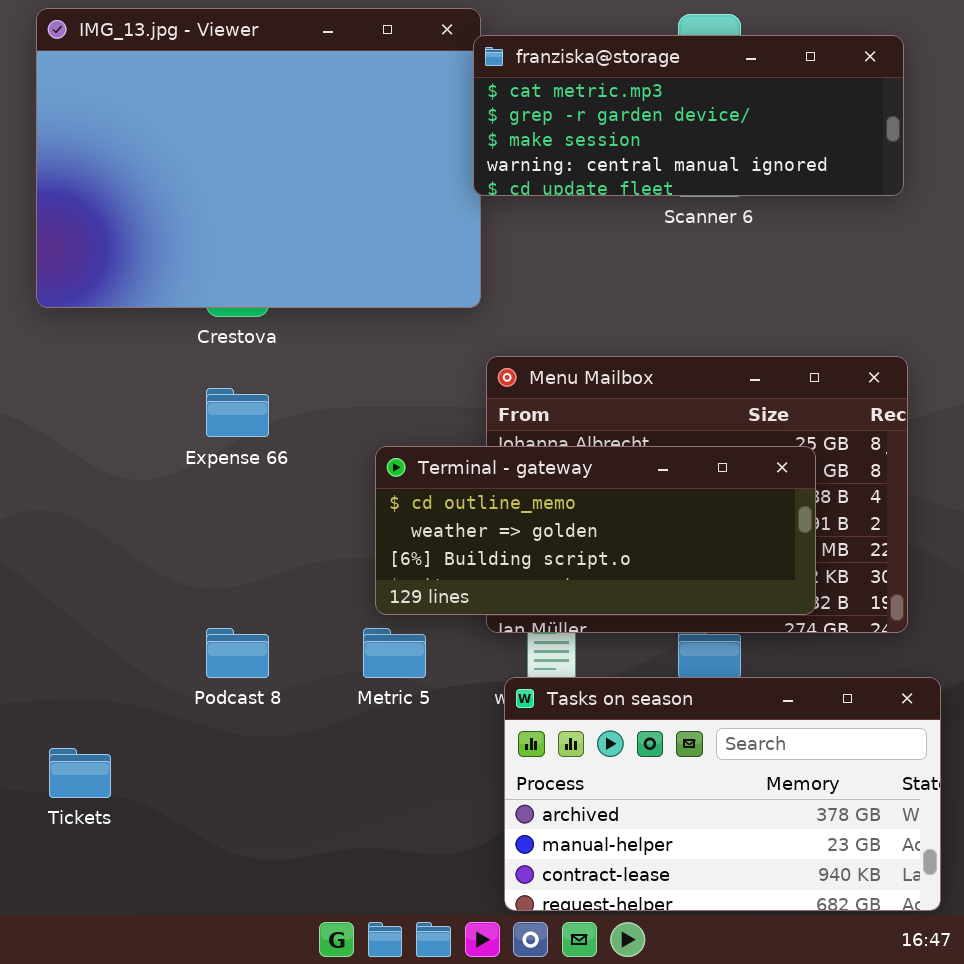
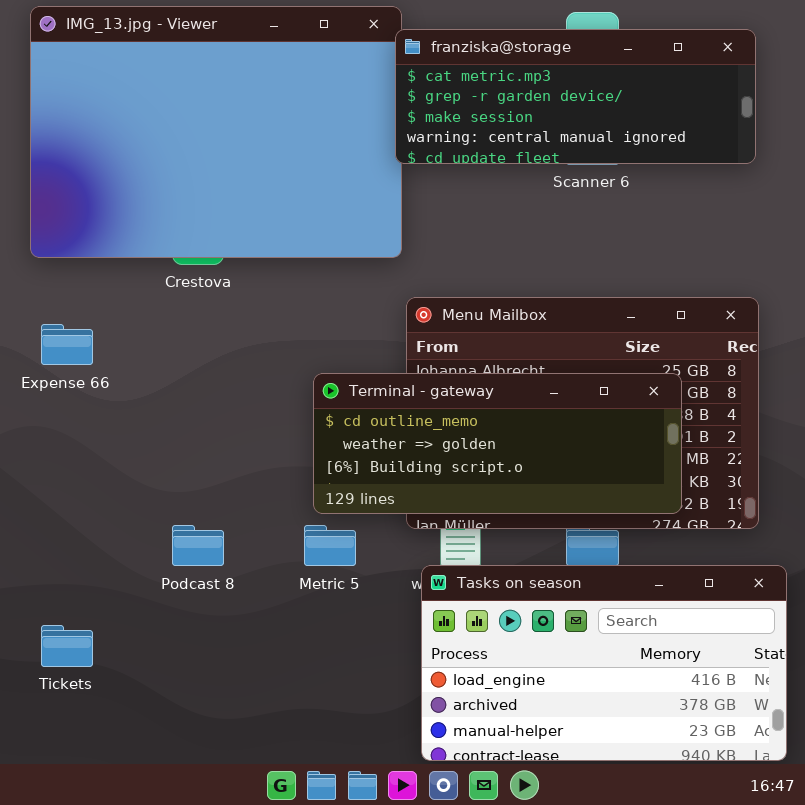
Expense 66: [206,388,269,437] -> [41,324,93,365], moved
Tasks on season: [504,677,941,911] -> [421,565,787,761], scrolled up 1 row

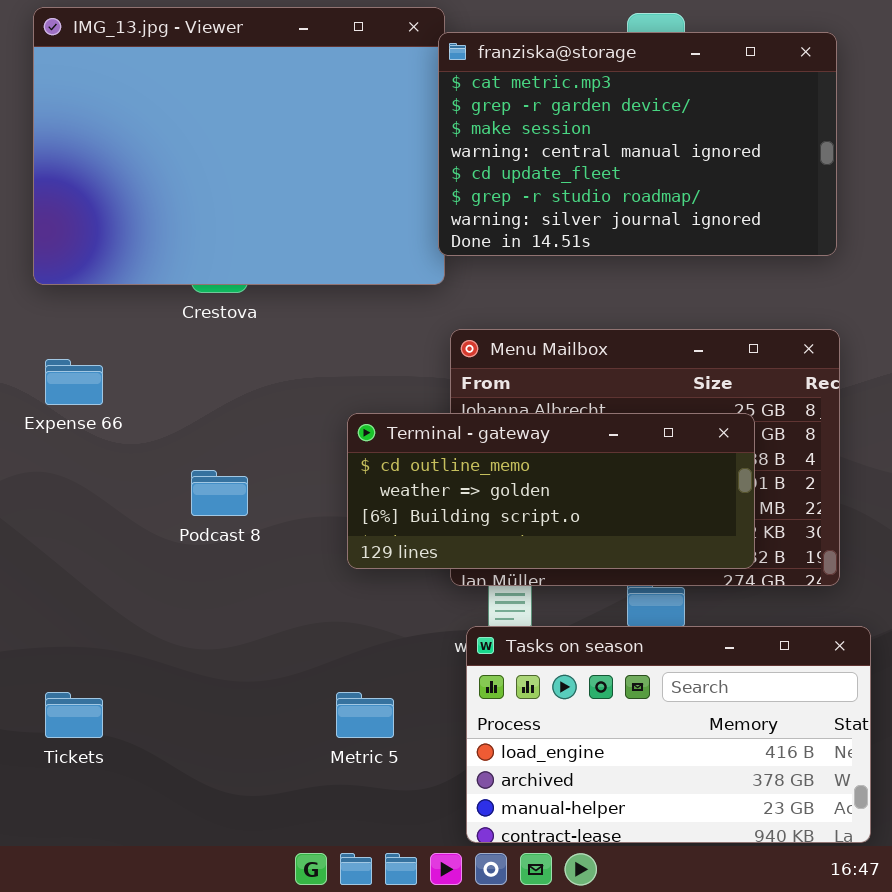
franziska@storage: [395,29,756,164] -> [438,32,837,256], resized
Podcast 8: [172,525,224,566] -> [191,470,248,516], moved
Metric 5: [304,525,356,566] -> [336,692,394,738], moved

